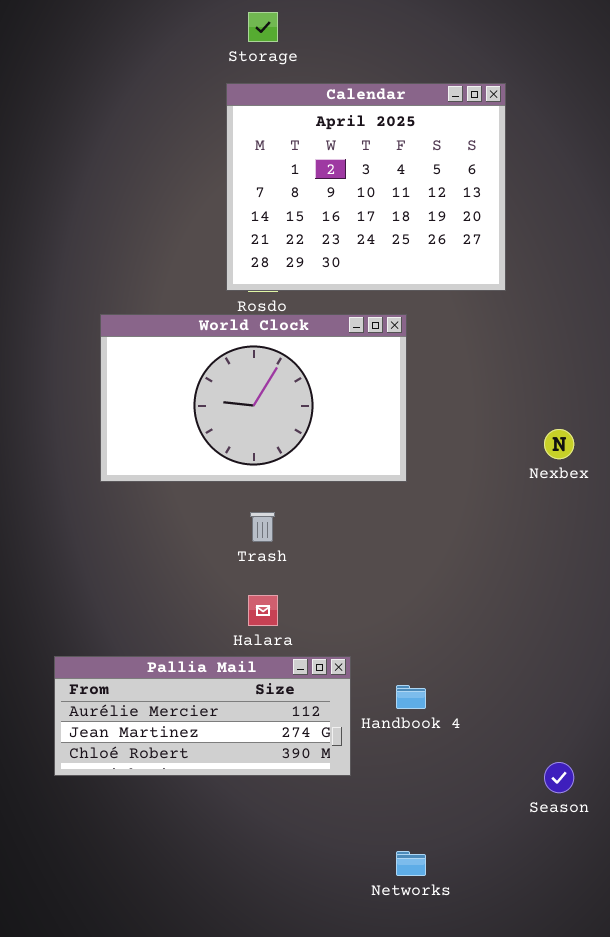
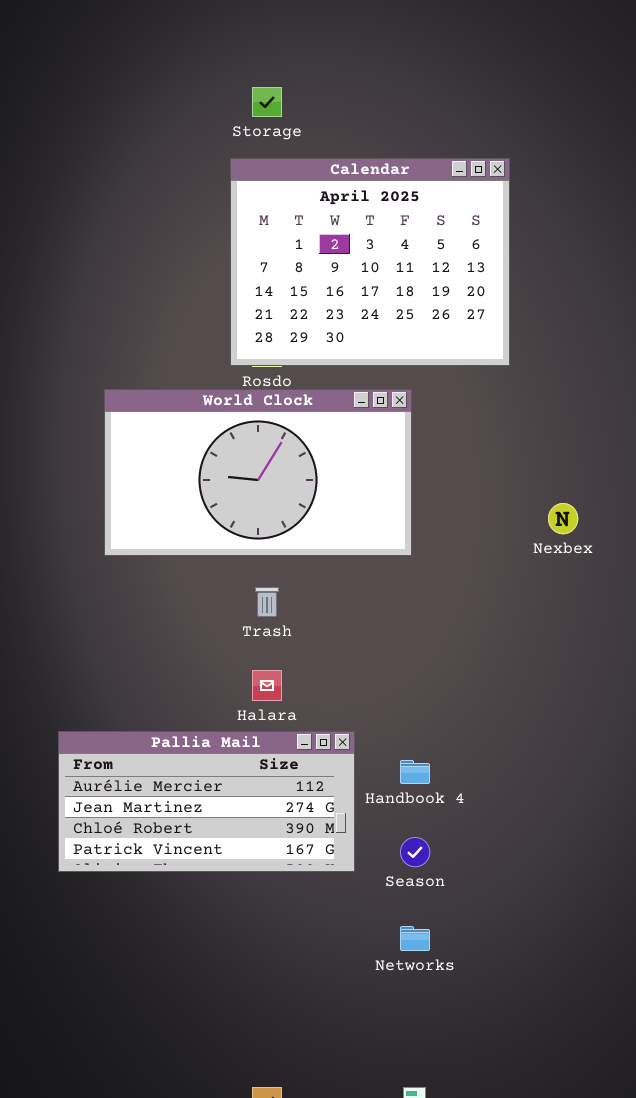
Pallia Mail: [54,656,351,776] -> [58,731,355,872], resized
Season: [544,762,574,793] -> [400,837,430,867], moved

